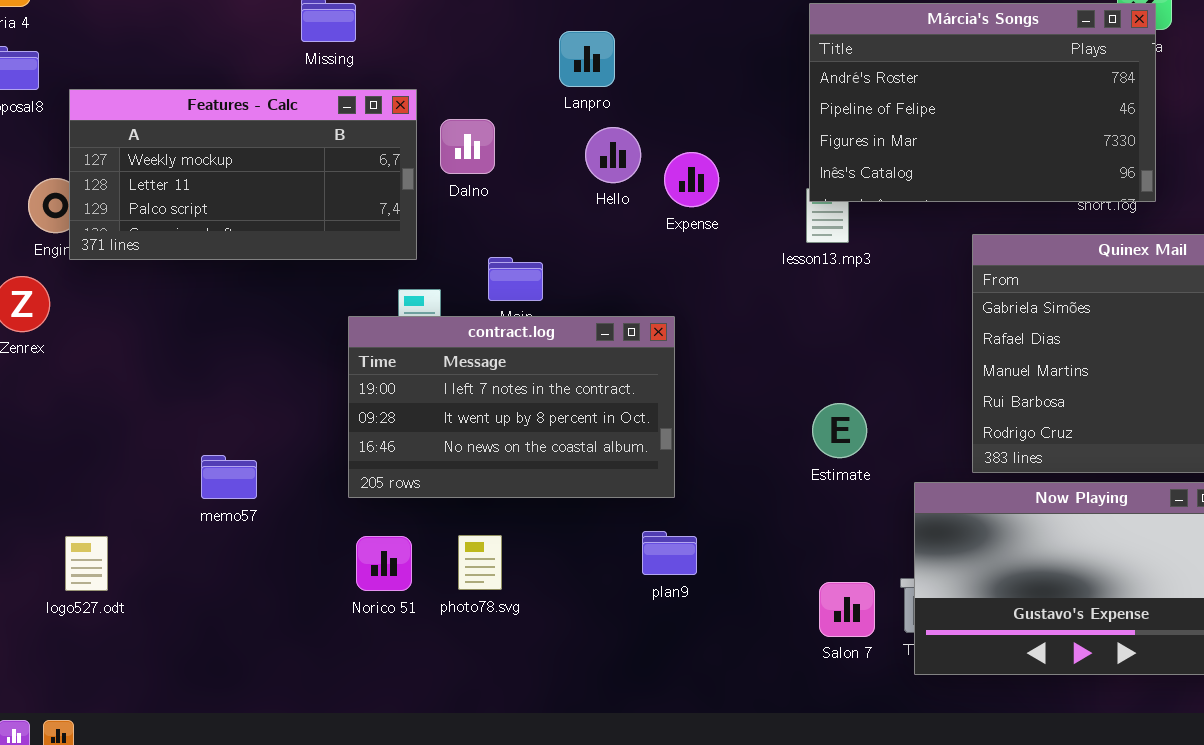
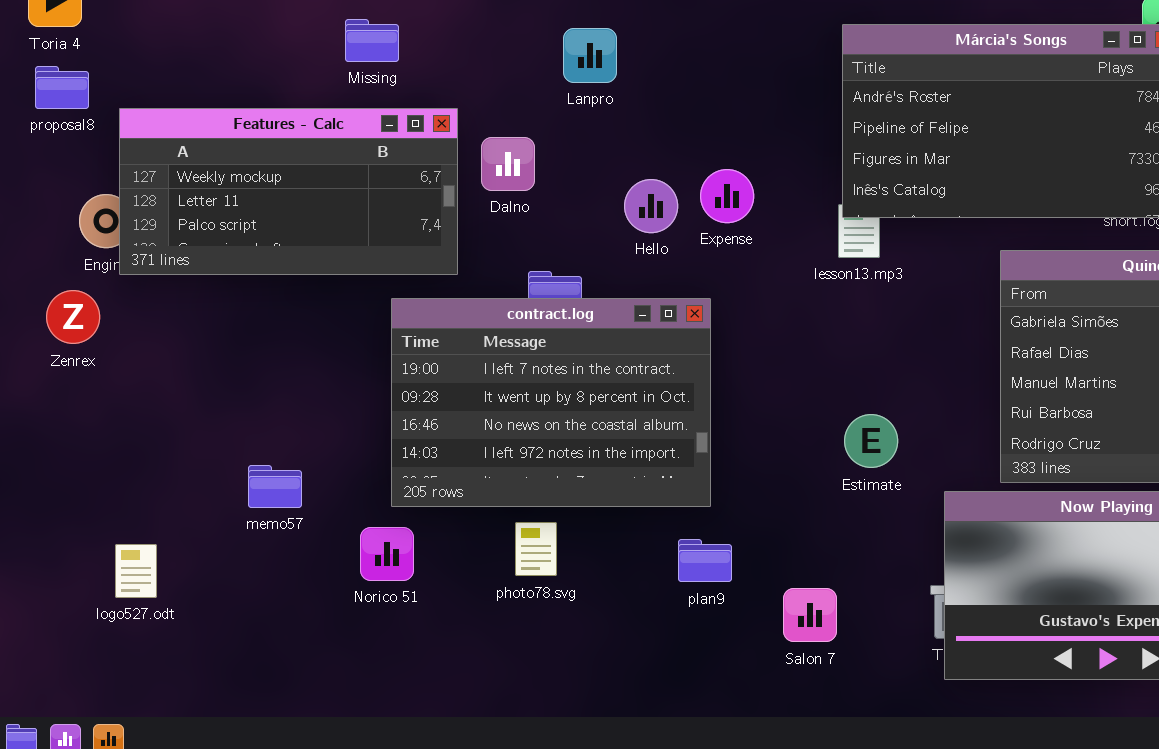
Lanpro: [559,31,615,87] -> [563,28,617,83], moved
Hello: [585,127,641,183] -> [624,179,678,233], moved
contract.log: [348,316,675,498] -> [391,298,711,507], resized
photo78.svg: [458,535,502,590] -> [515,522,557,576], moved
Norico 51: [356,536,412,591] -> [360,527,414,581], moved
Salon 7: [819,582,875,637] -> [783,588,837,642], moved

